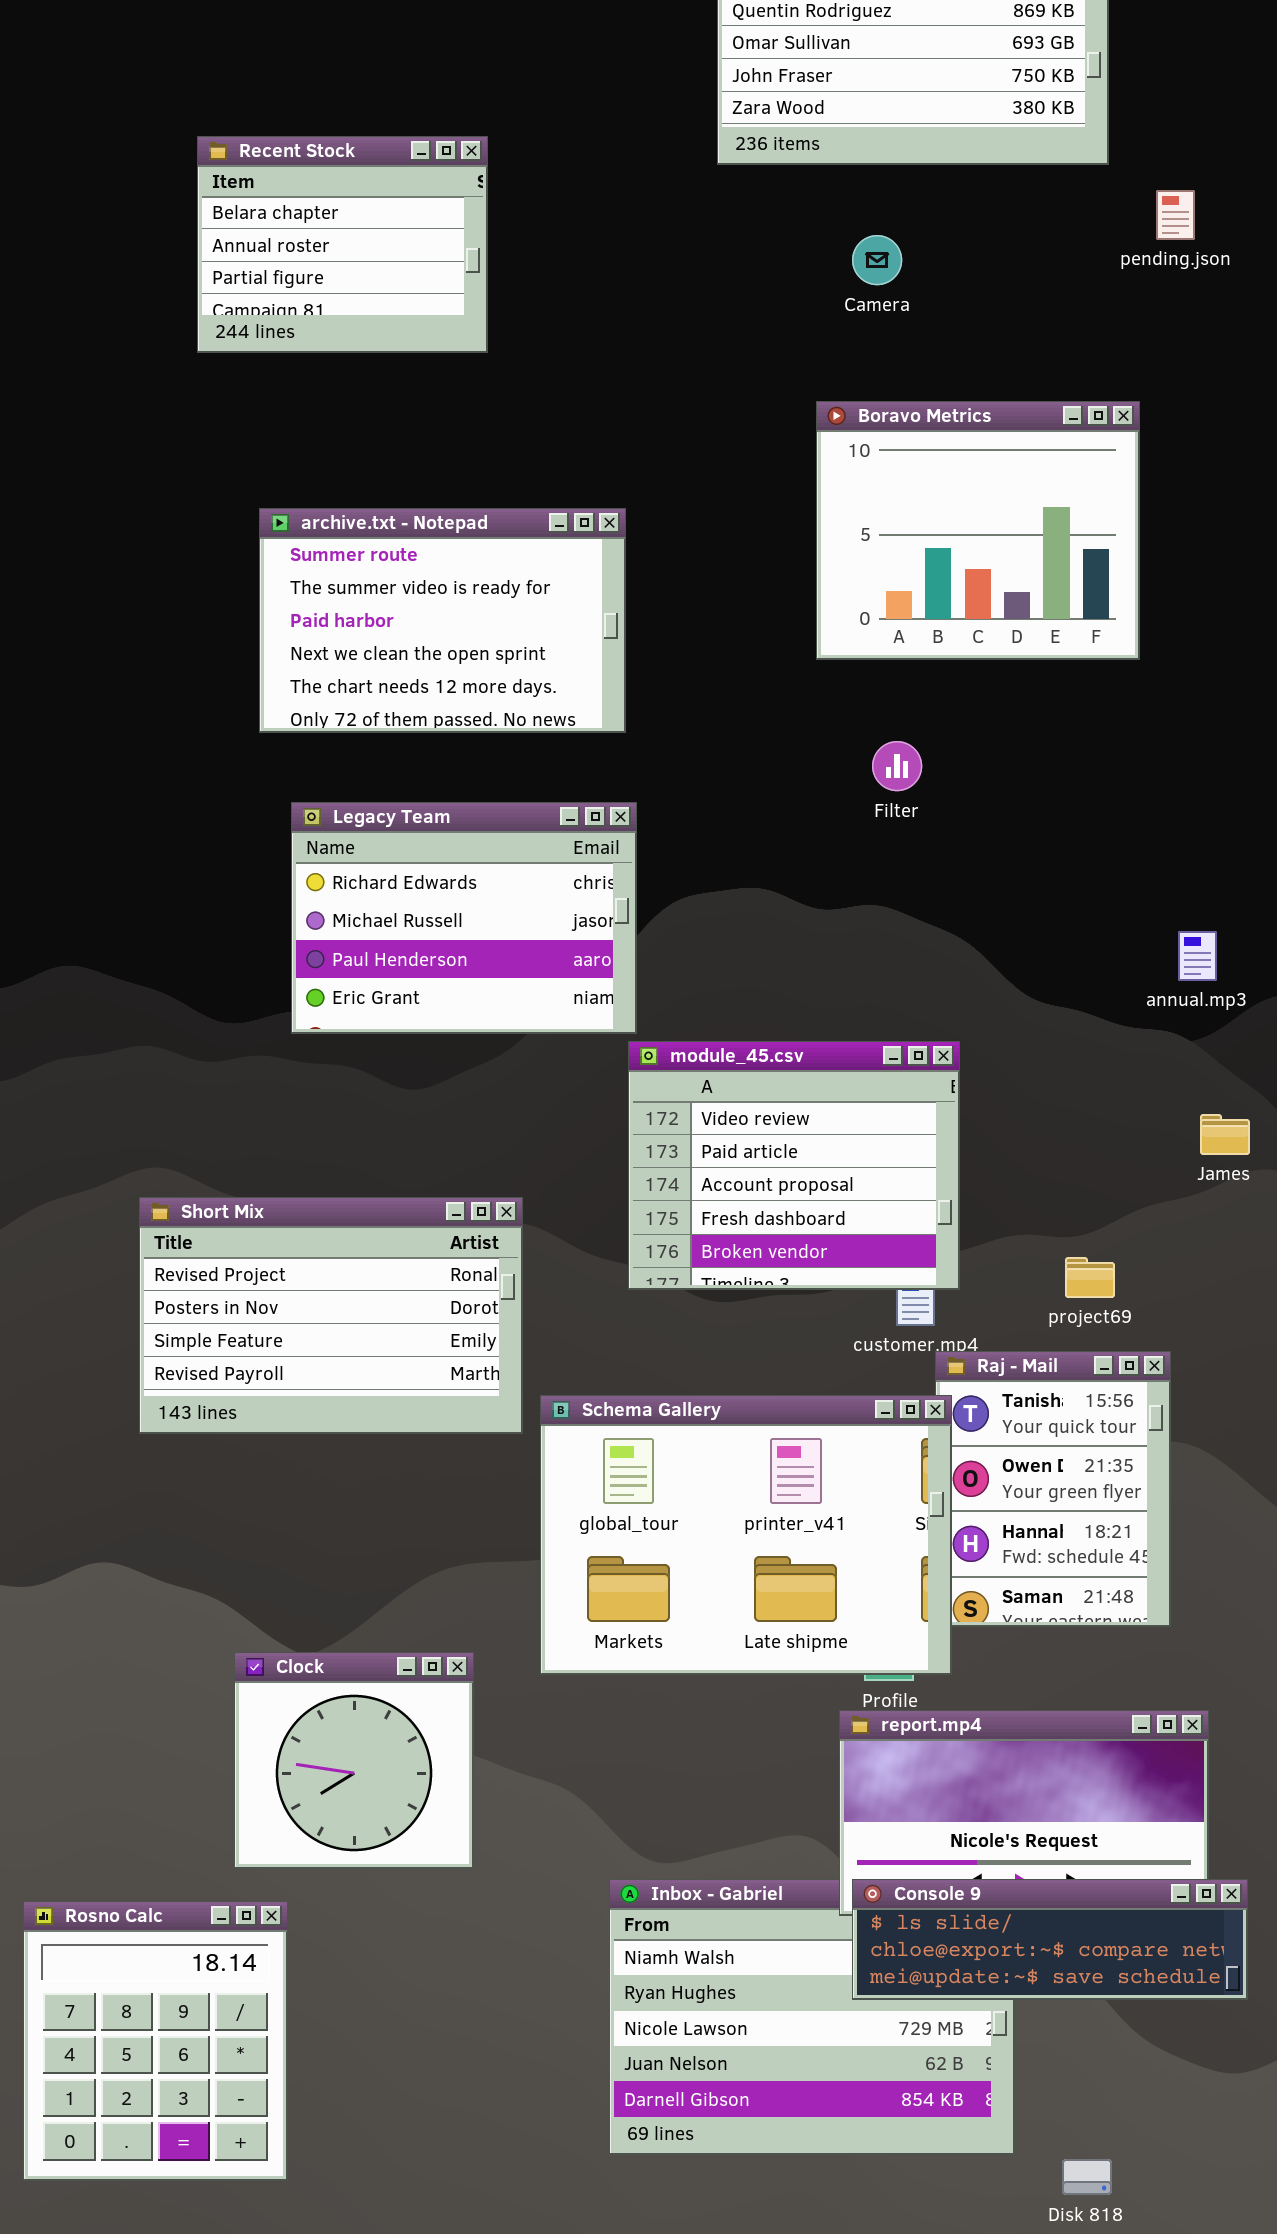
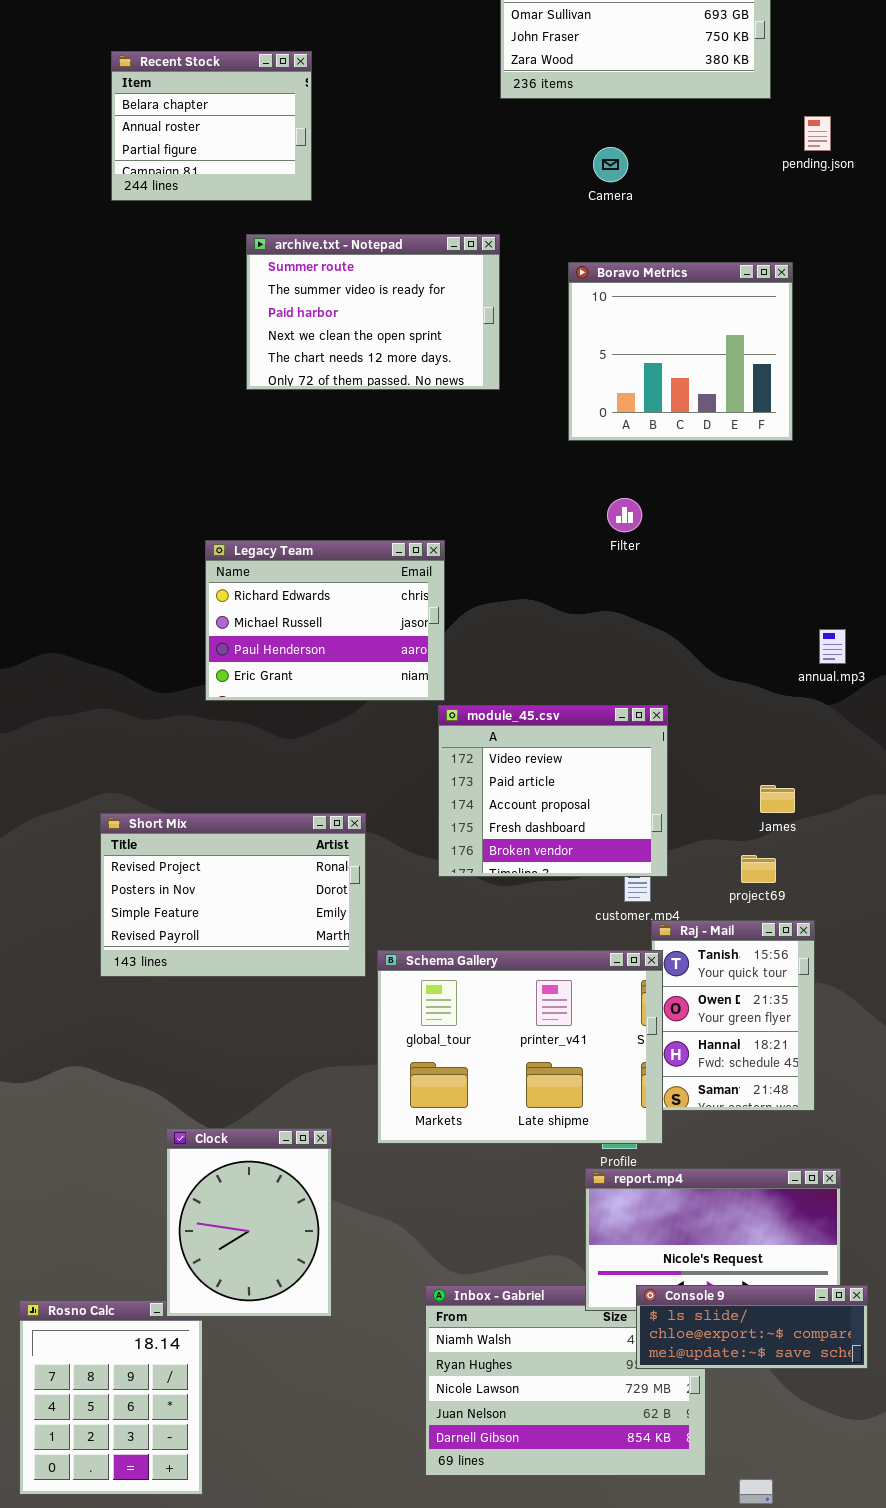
Recent Stock: [197,136,488,353] -> [111,51,312,201], moved
archive.txt - Notepad: [259,508,626,733] -> [246,234,500,390], moved
James: [1200,1114,1250,1155] -> [760,785,795,813], moved
Clock: [234,1652,474,1869] -> [166,1128,332,1317], resized
Console 9: [852,1879,1248,2000] -> [636,1285,868,1369], resized

